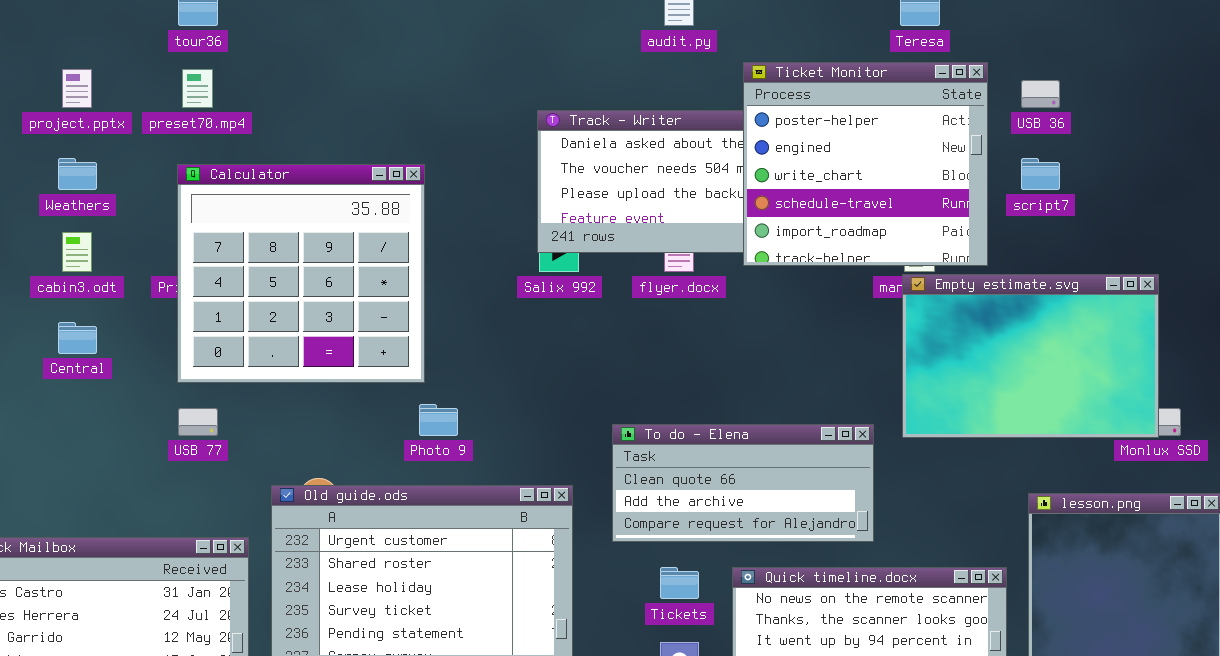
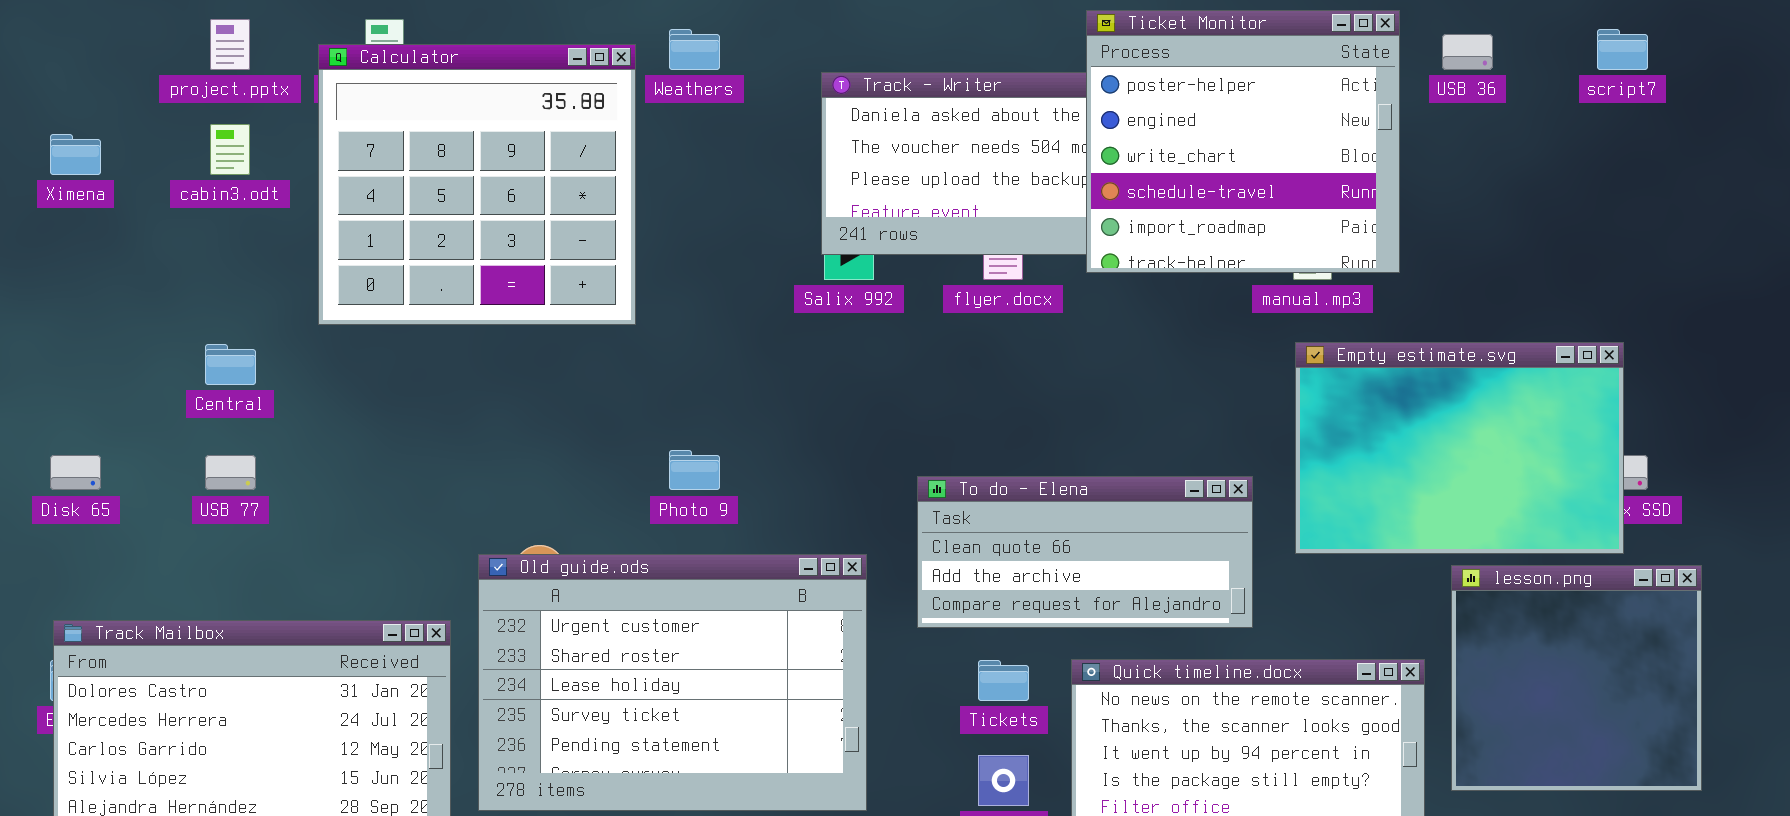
Weathers: [58,158,97,190] -> [669,29,720,70], moved
script7: [1021,158,1060,190] -> [1597,29,1648,70], moved
Calculator: [177,164,425,383] -> [318,44,636,325], moved
cabin3.odt: [62,232,92,272] -> [210,124,250,175], moved
Empty estimate.svg: [902,274,1159,438] -> [1295,342,1624,554], moved
USB 77: [178,408,218,436] -> [205,455,256,490], moved

